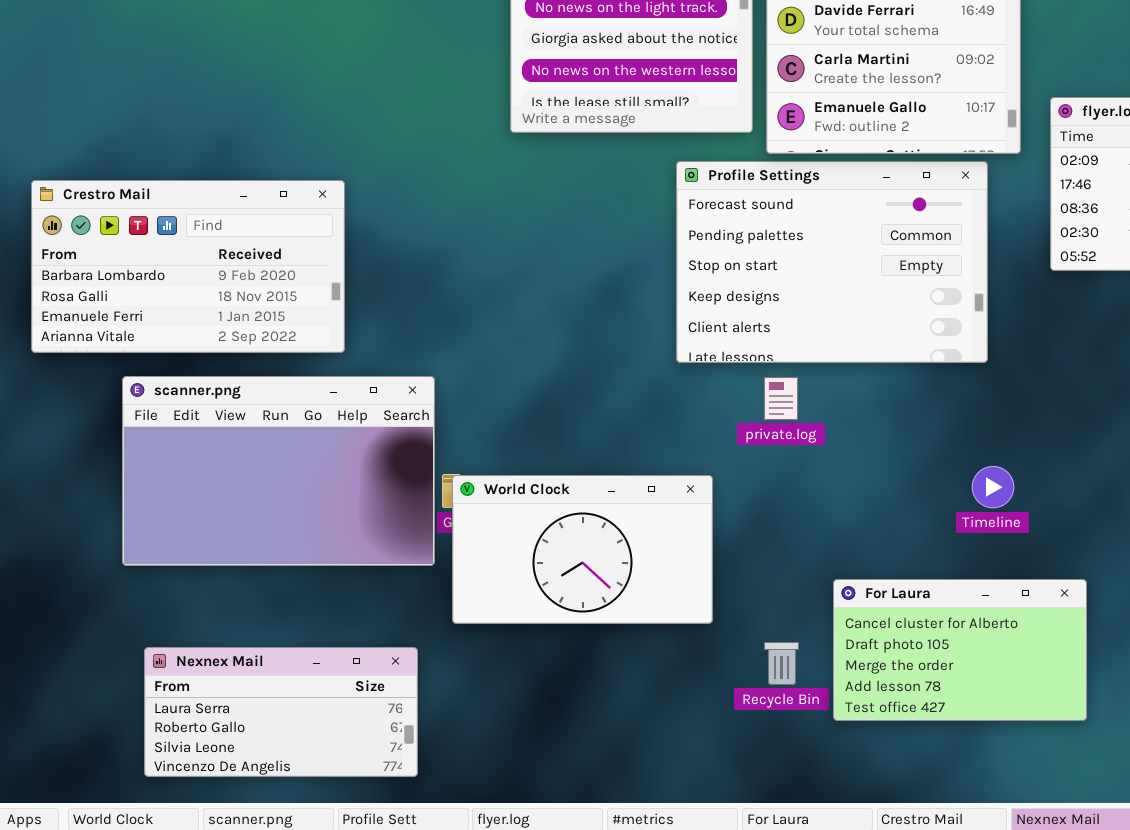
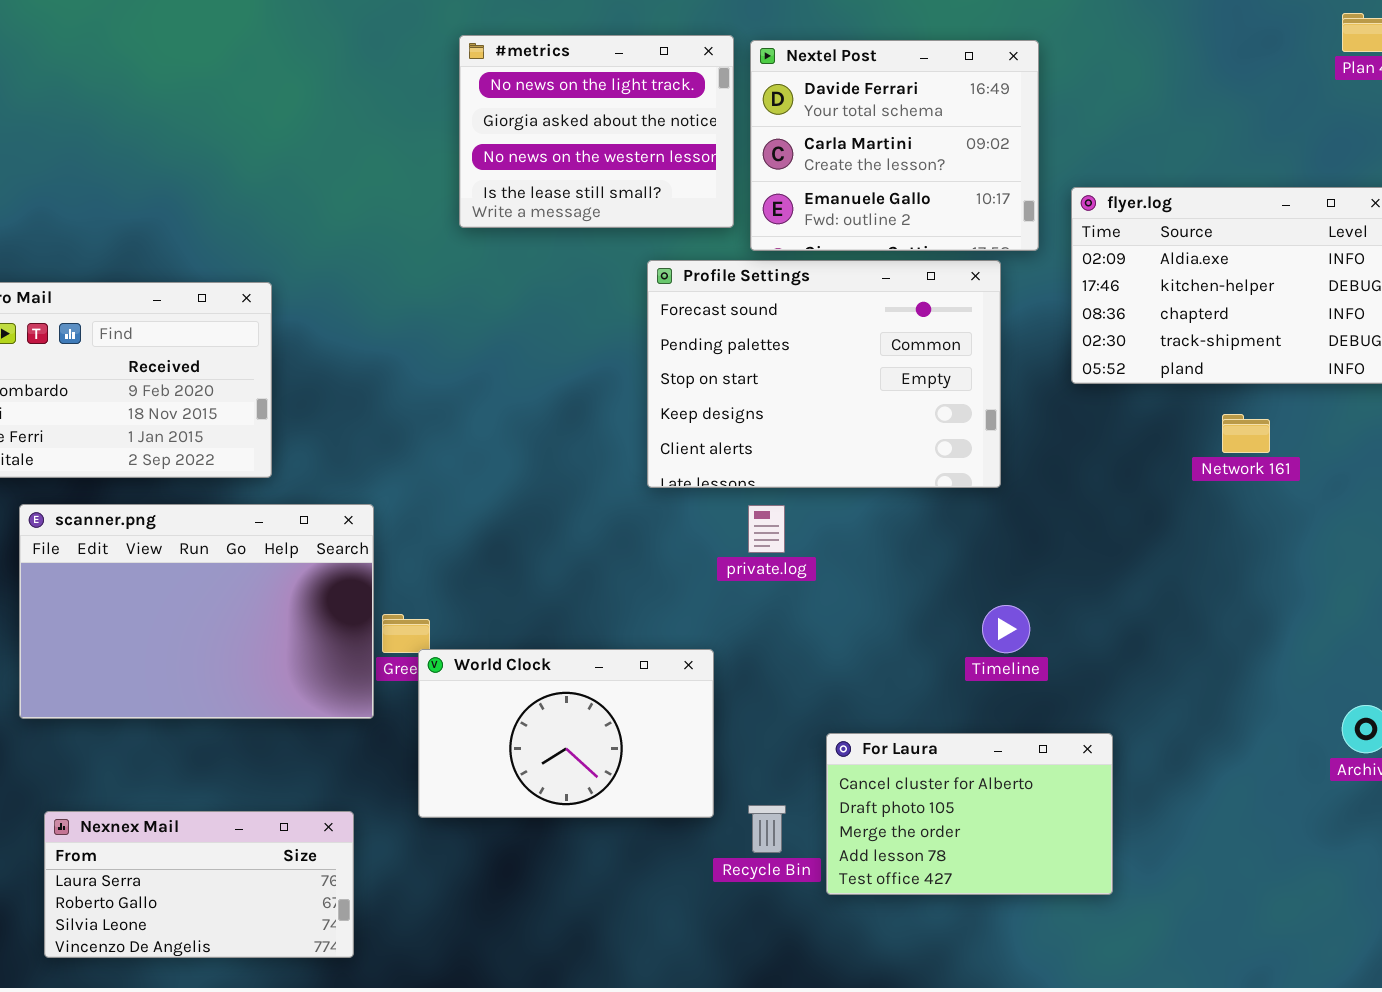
World Clock: [452,475,713,624] -> [418,649,714,818], moved

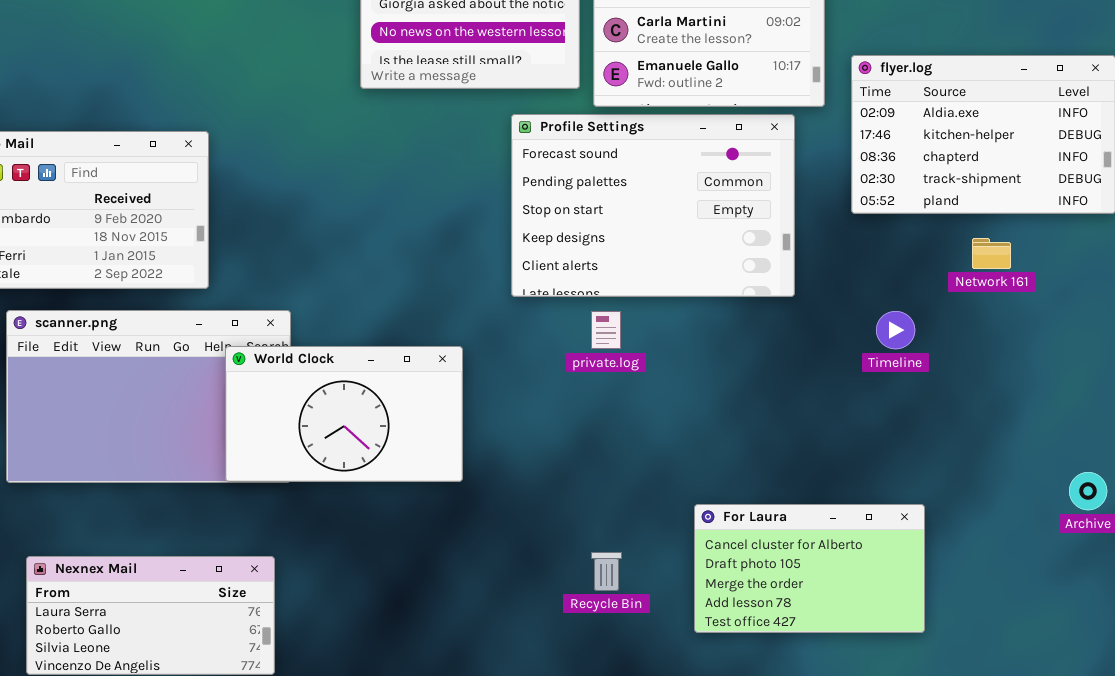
Timeline: [982,605,1030,653] -> [876,311,915,349], moved
World Clock: [418,649,714,818] -> [225,346,463,482], moved
For Laura: [826,733,1113,895] -> [694,504,925,633], moved

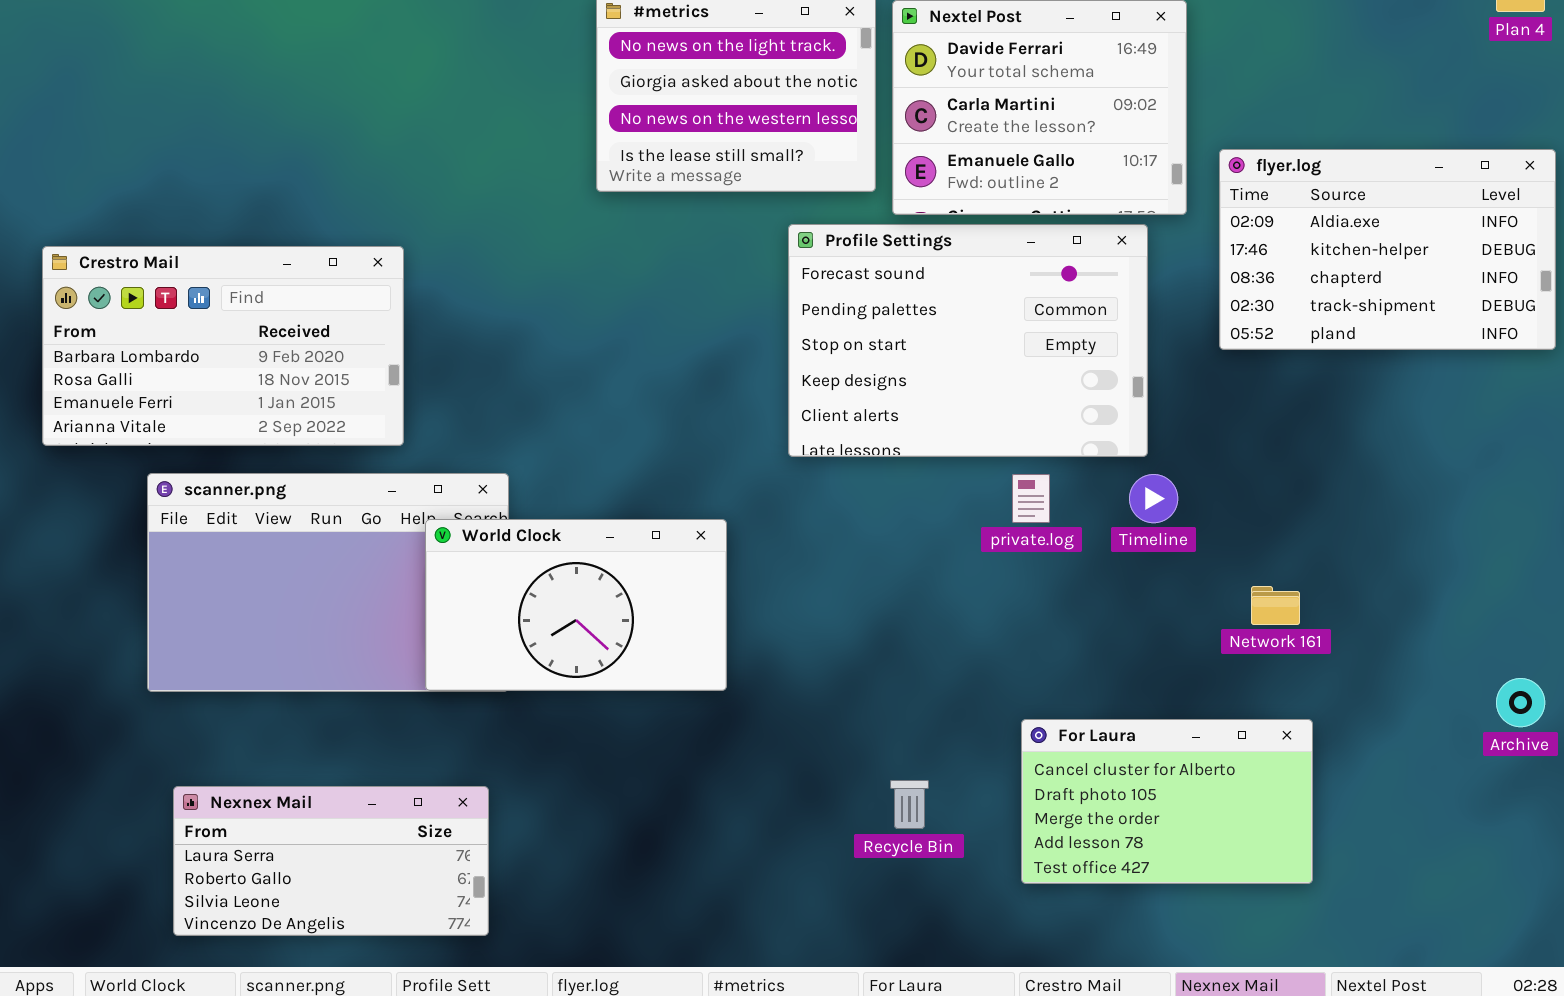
Network 161: [972,238,1011,269] -> [1251,586,1300,625], moved
private.log: [591,311,621,349] -> [1012,474,1050,523], moved
Timeline: [876,311,915,349] -> [1129,474,1178,523], moved

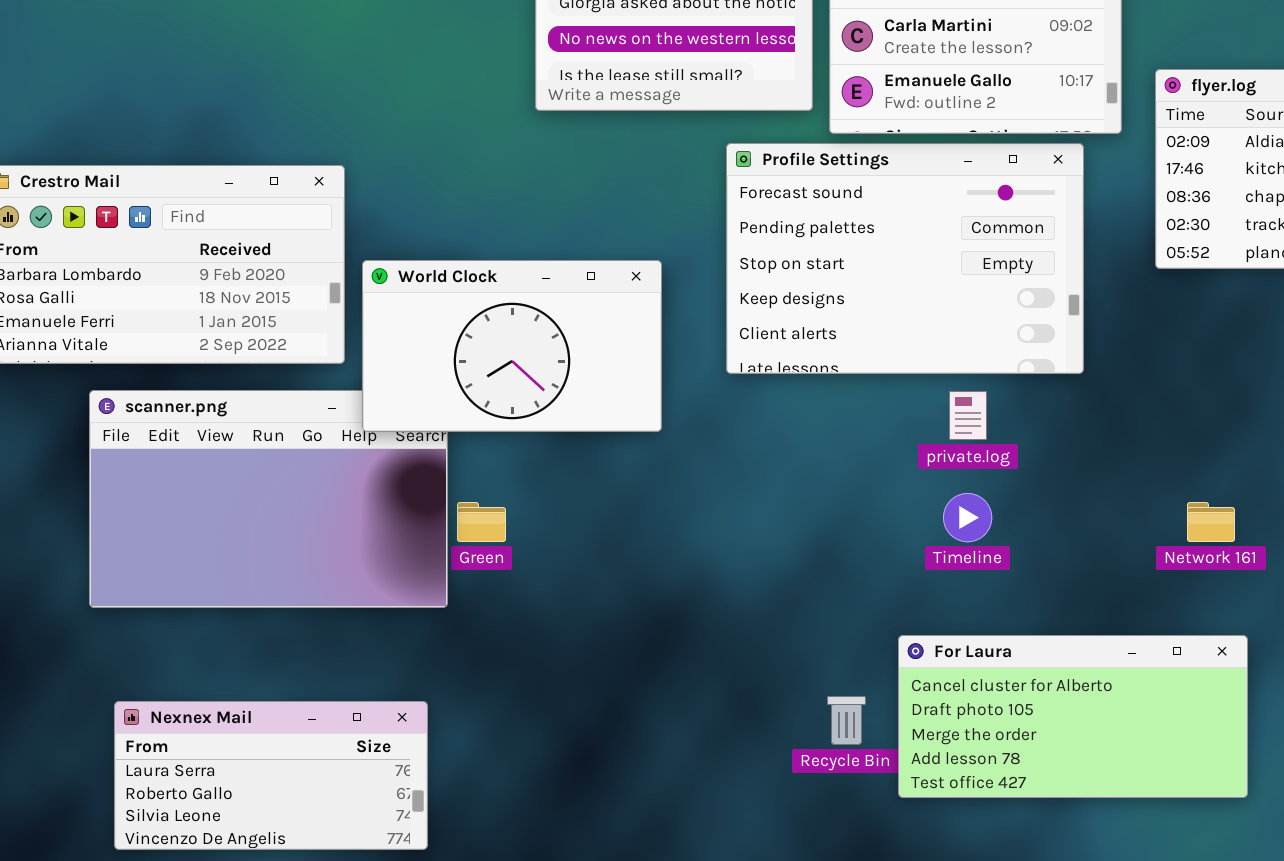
Timeline: [1129,474,1178,523] -> [943,493,992,542], moved
World Clock: [425,519,727,691] -> [362,260,662,432], moved
For Laura: [1021,719,1313,884] -> [898,635,1248,798], resized

